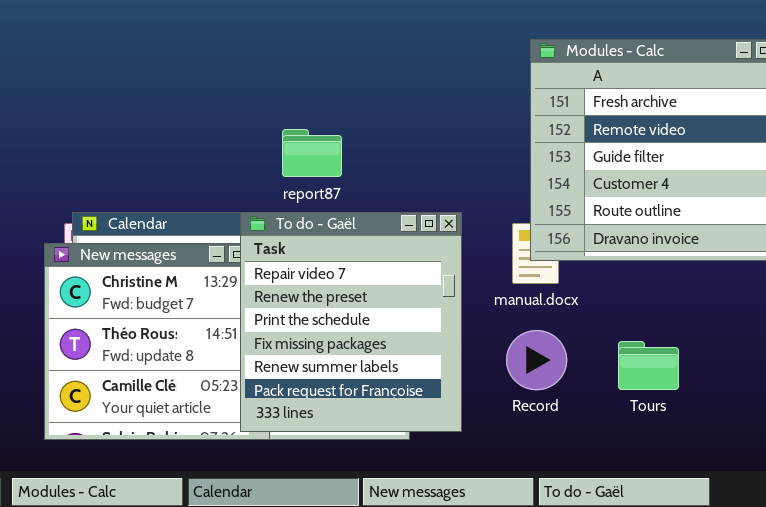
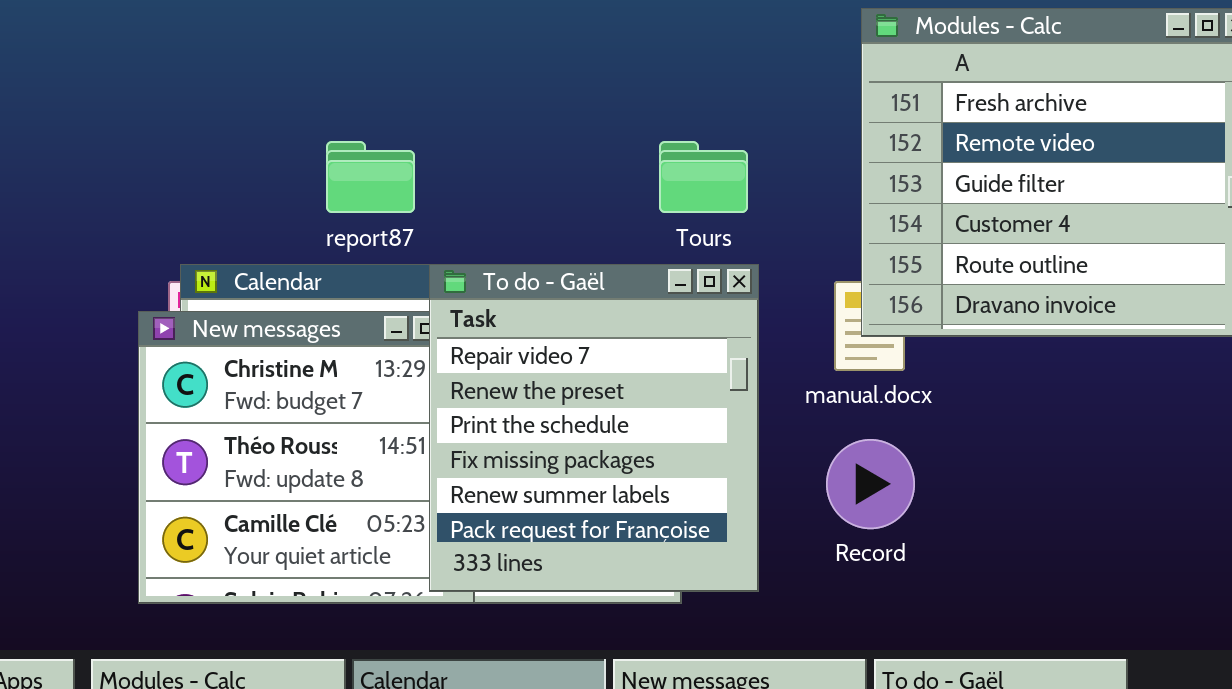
report87: [282,129,342,177] -> [326,141,415,213], moved
Tours: [618,341,679,390] -> [659,141,748,213], moved

